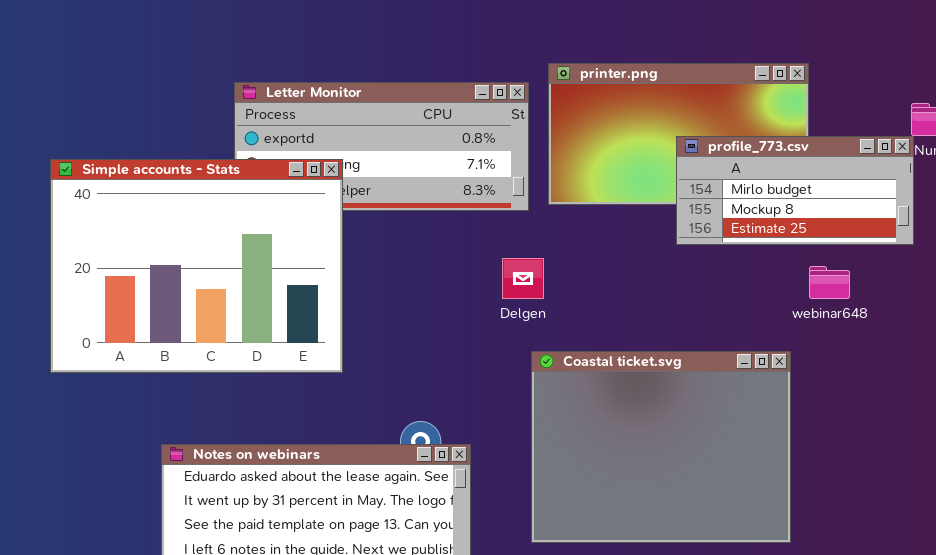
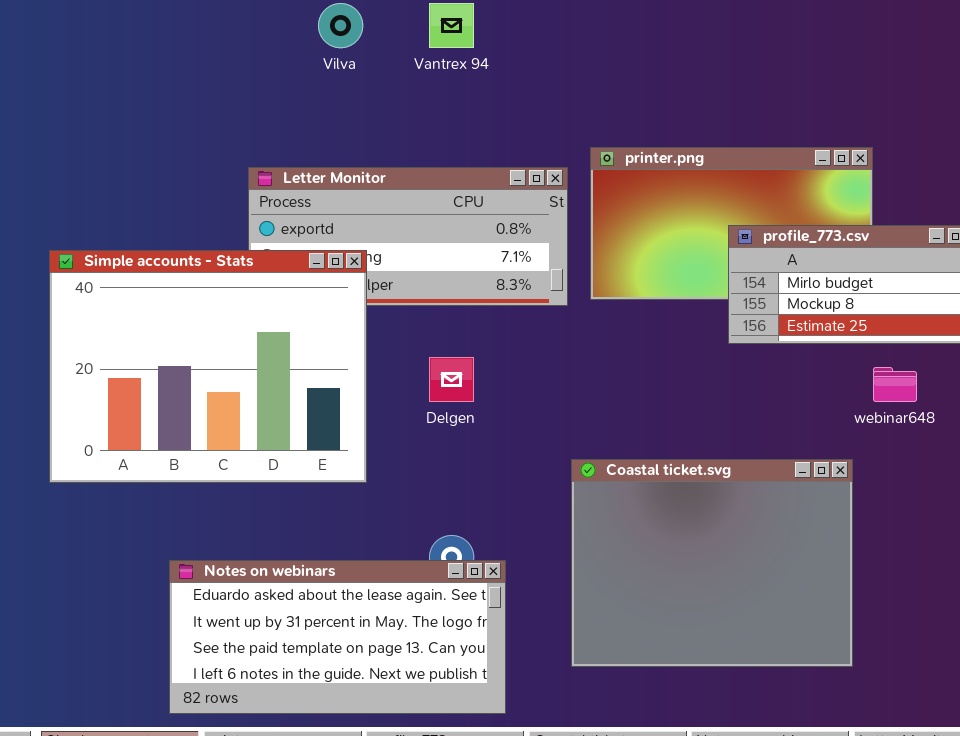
Delgen: [502,258,544,299] -> [429,357,474,402], moved

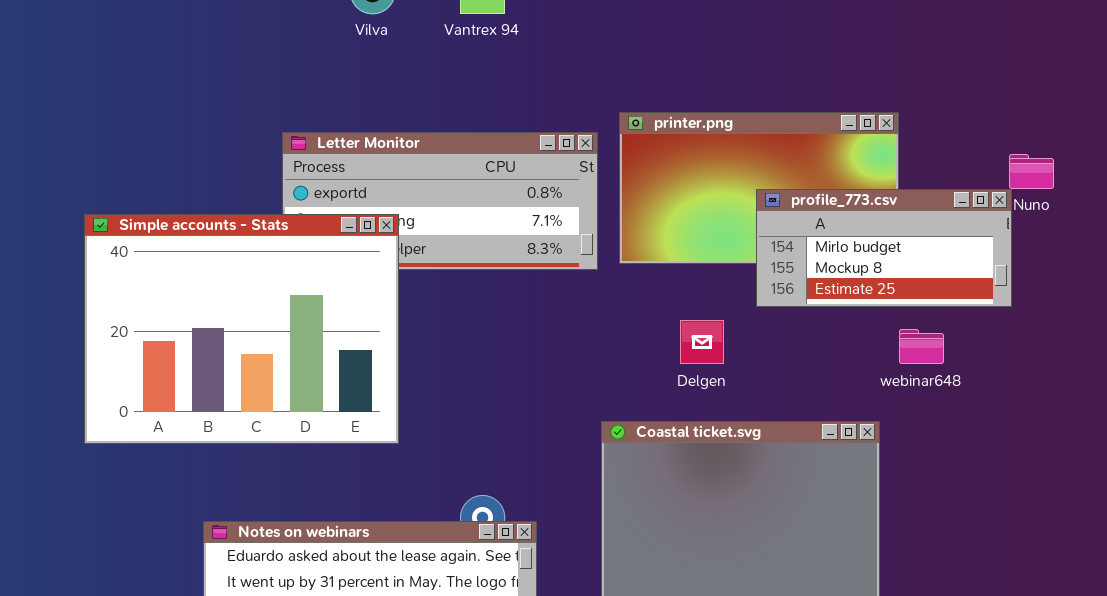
Delgen: [429,357,474,402] -> [680,320,724,364], moved

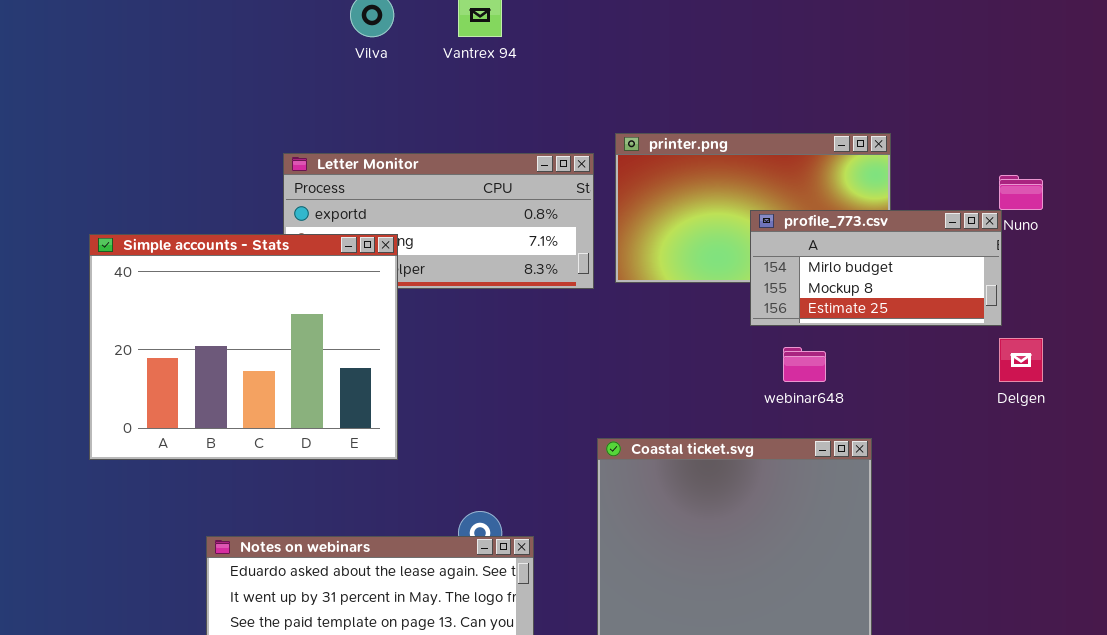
Delgen: [680,320,724,364] -> [999,338,1043,382], moved
webinar648: [899,329,944,364] -> [783,347,826,382], moved

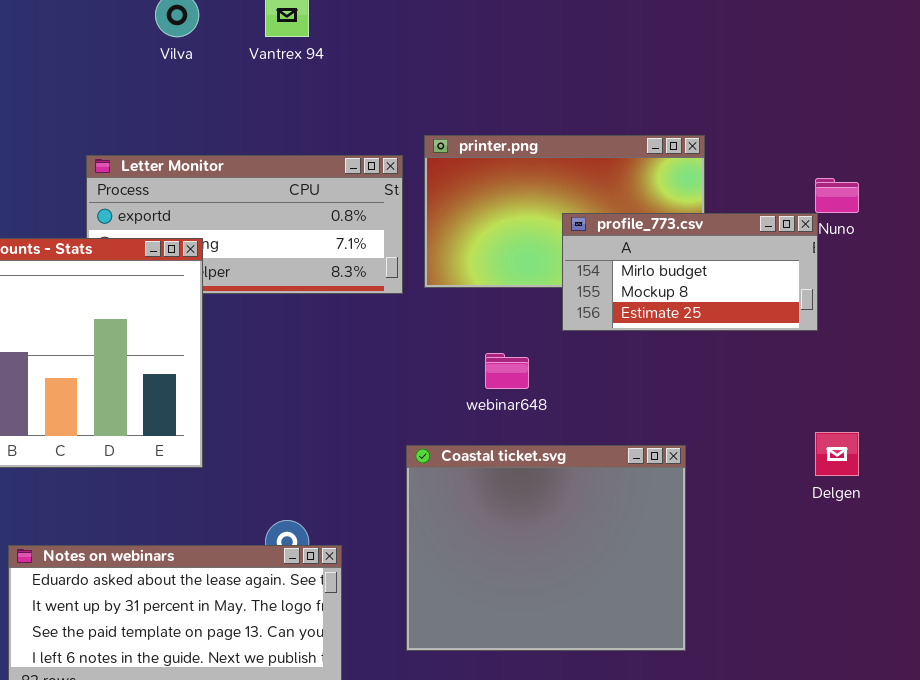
Delgen: [999,338,1043,382] -> [815,432,859,476], moved
webinar648: [783,347,826,382] -> [485,353,529,389], moved

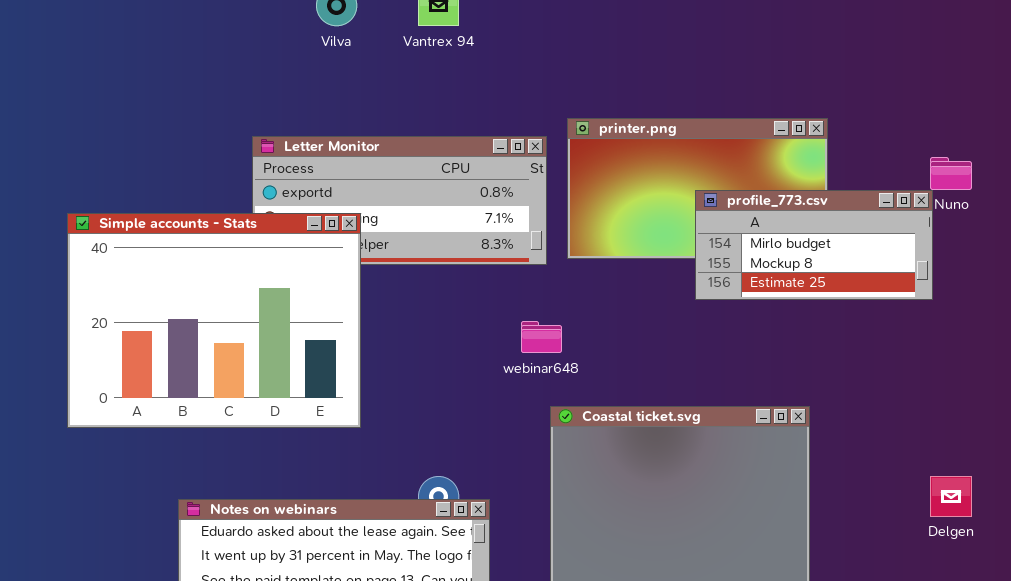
webinar648: [485,353,529,389] -> [521,321,562,353], moved
Delgen: [815,432,859,476] -> [930,476,972,517], moved

